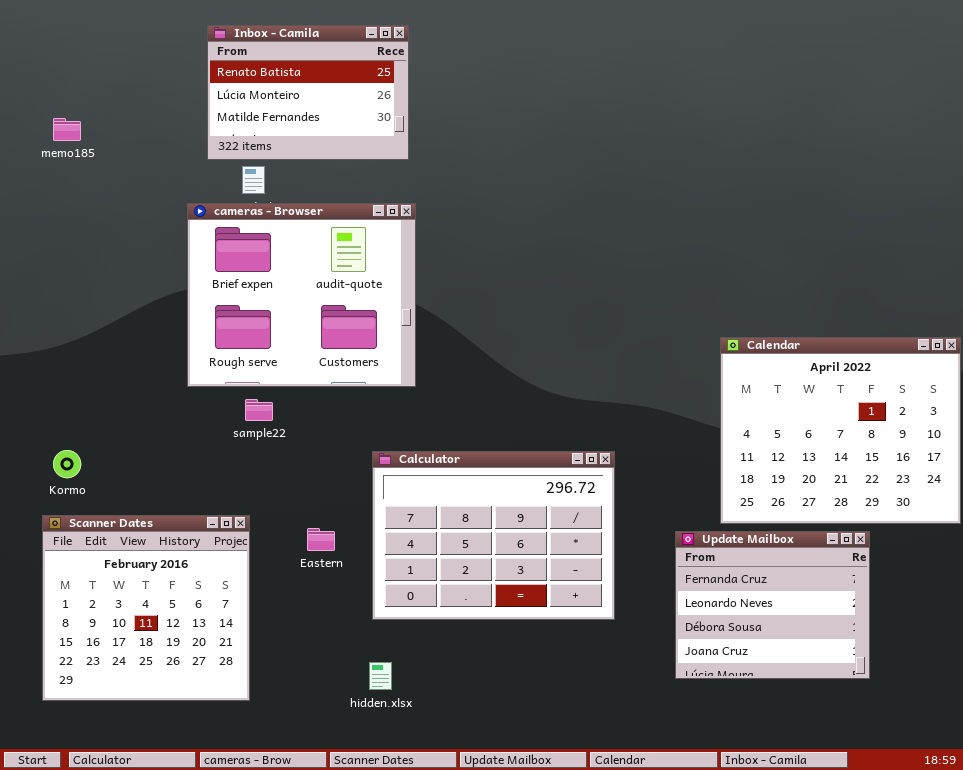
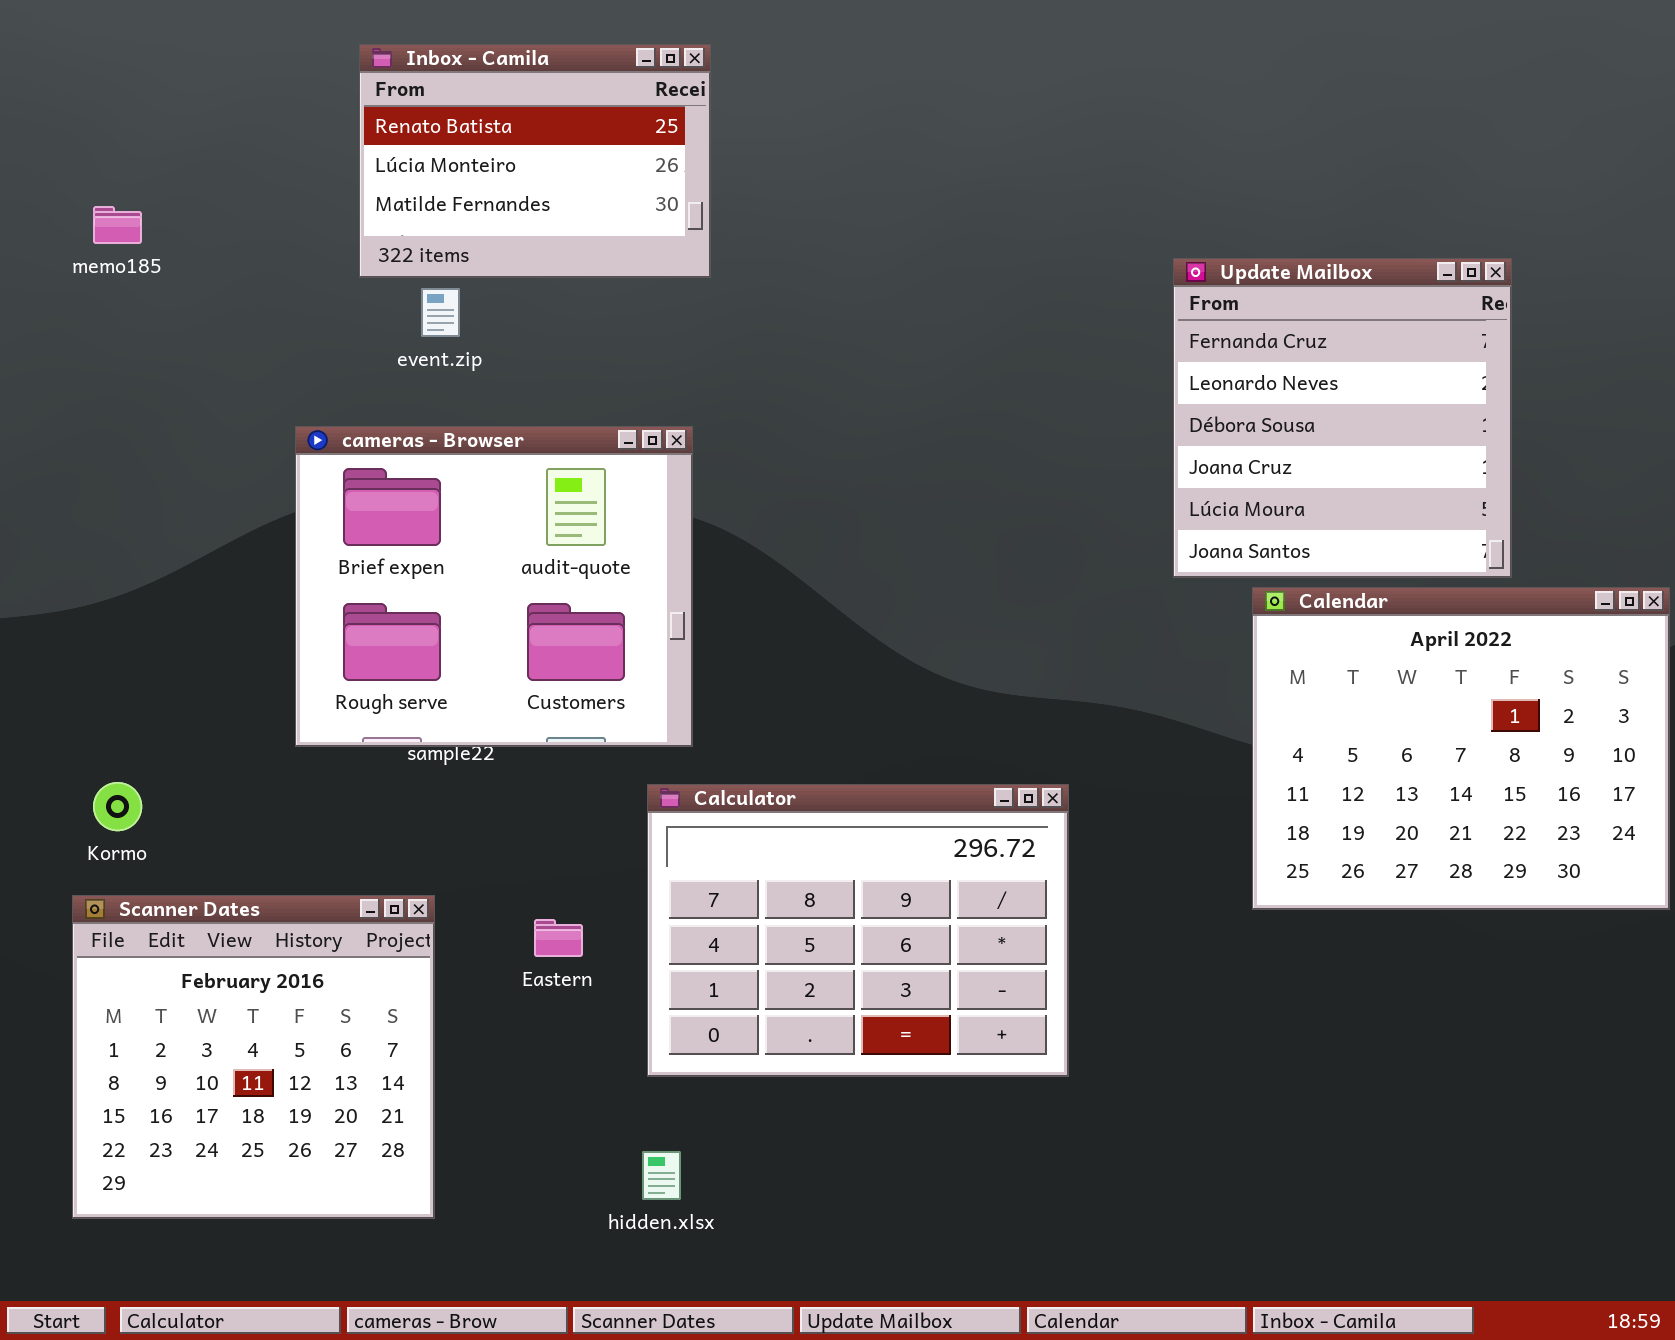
cameras - Browser: [187,203,416,387] -> [295,426,693,747], moved
Update Mailbox: [675,531,870,679] -> [1173,258,1512,578], moved, resized

